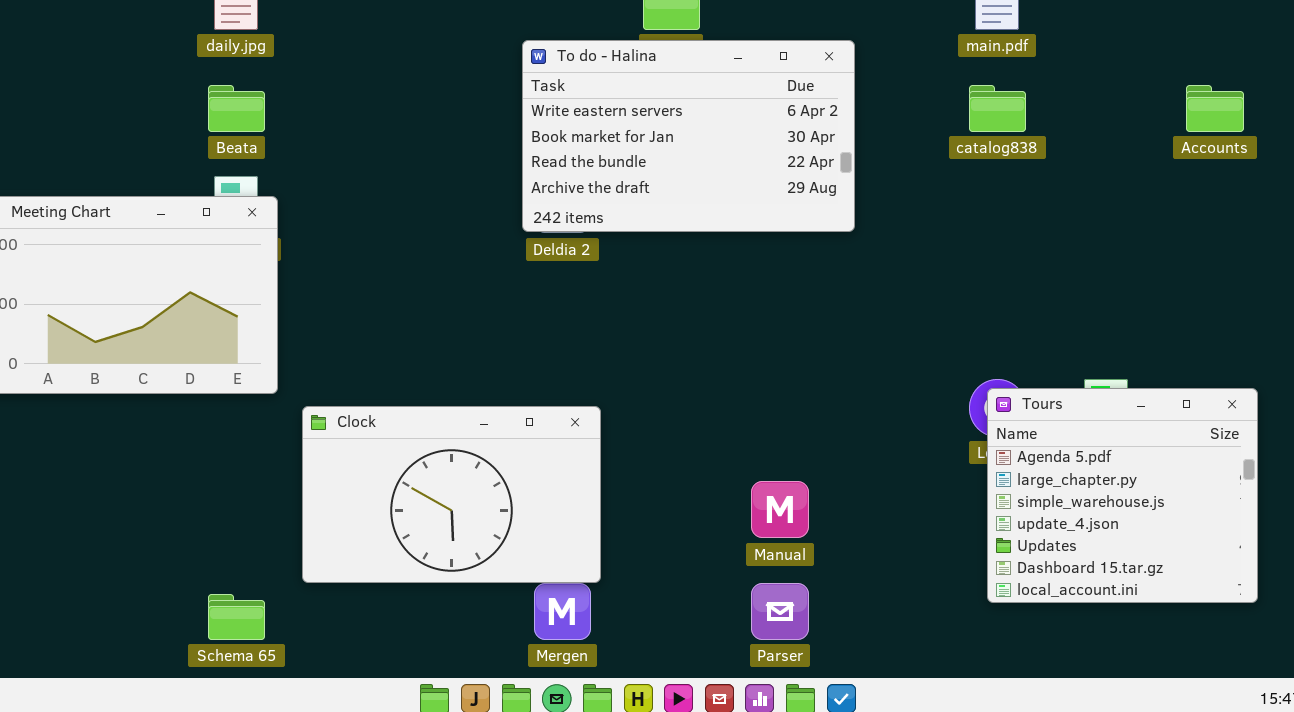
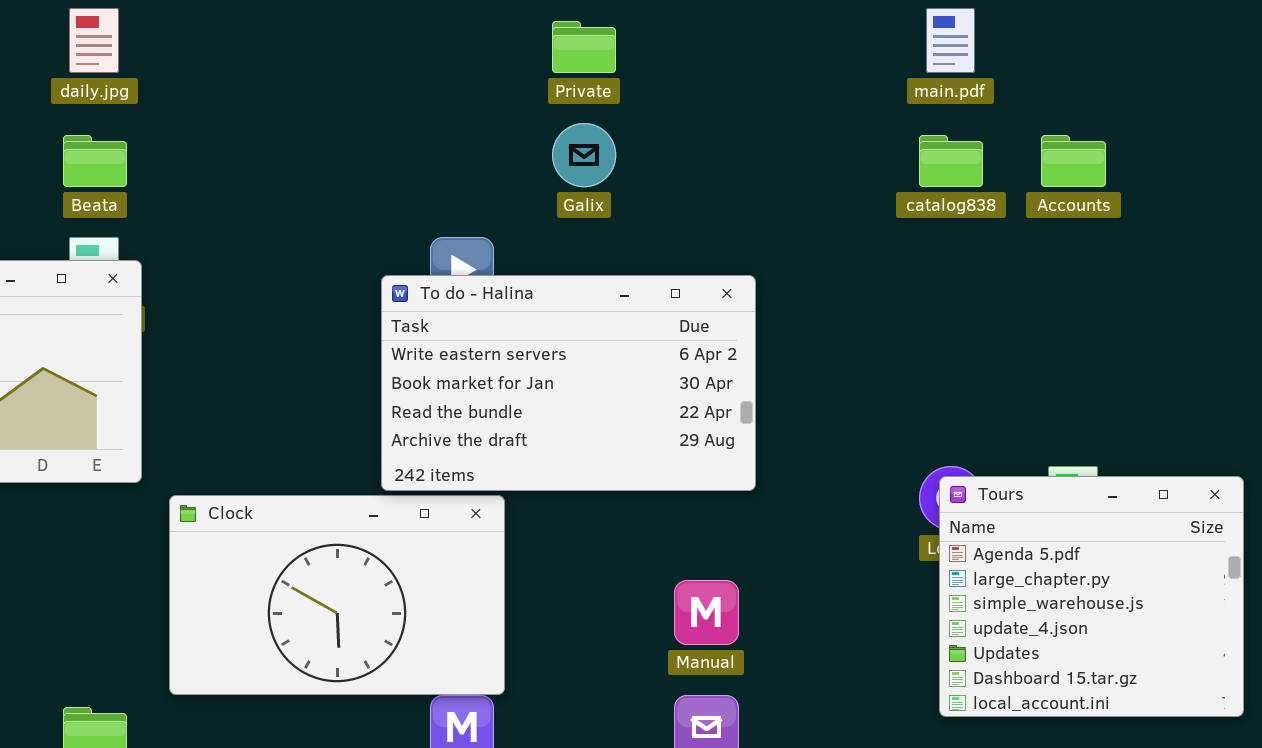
To do - Halina: [522,40,855,232] -> [381,275,756,491], moved
Accounts: [1186,85,1244,132] -> [1041,135,1106,187], moved

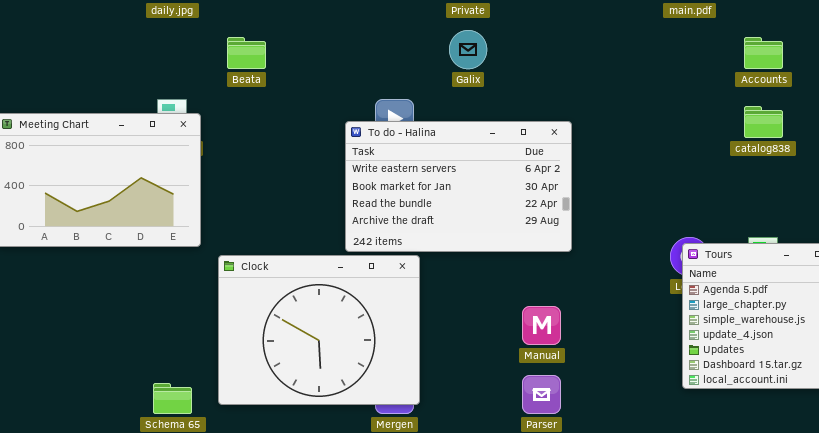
Beata: [63,135,127,187] -> [227,37,266,69], moved
catalog838: [919,135,983,187] -> [744,106,783,138], moved
Clock: [169,495,505,695] -> [218,255,420,405], resized

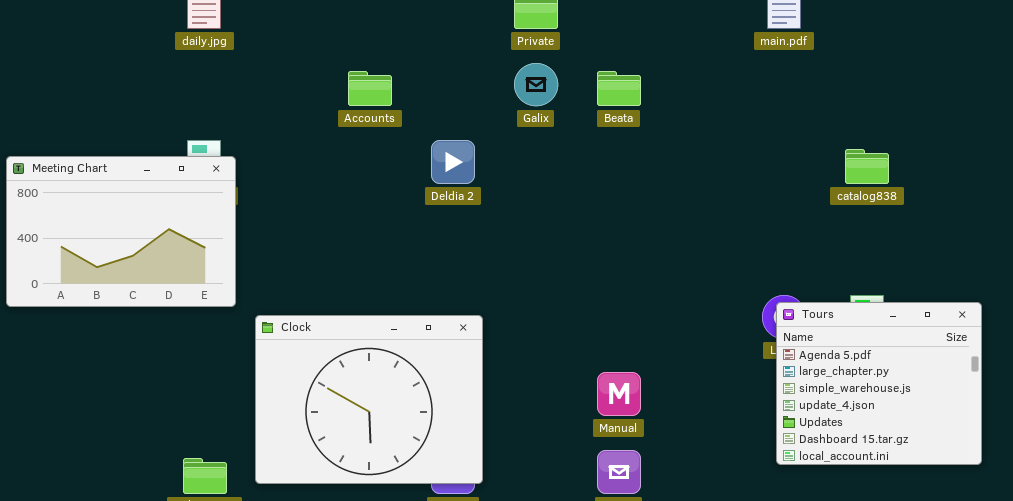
Beata: [227,37,266,69] -> [597,71,641,106], moved
Accounts: [744,37,783,69] -> [348,71,392,106], moved
To do - Halina: [345,121,572,252] -> none, closed

